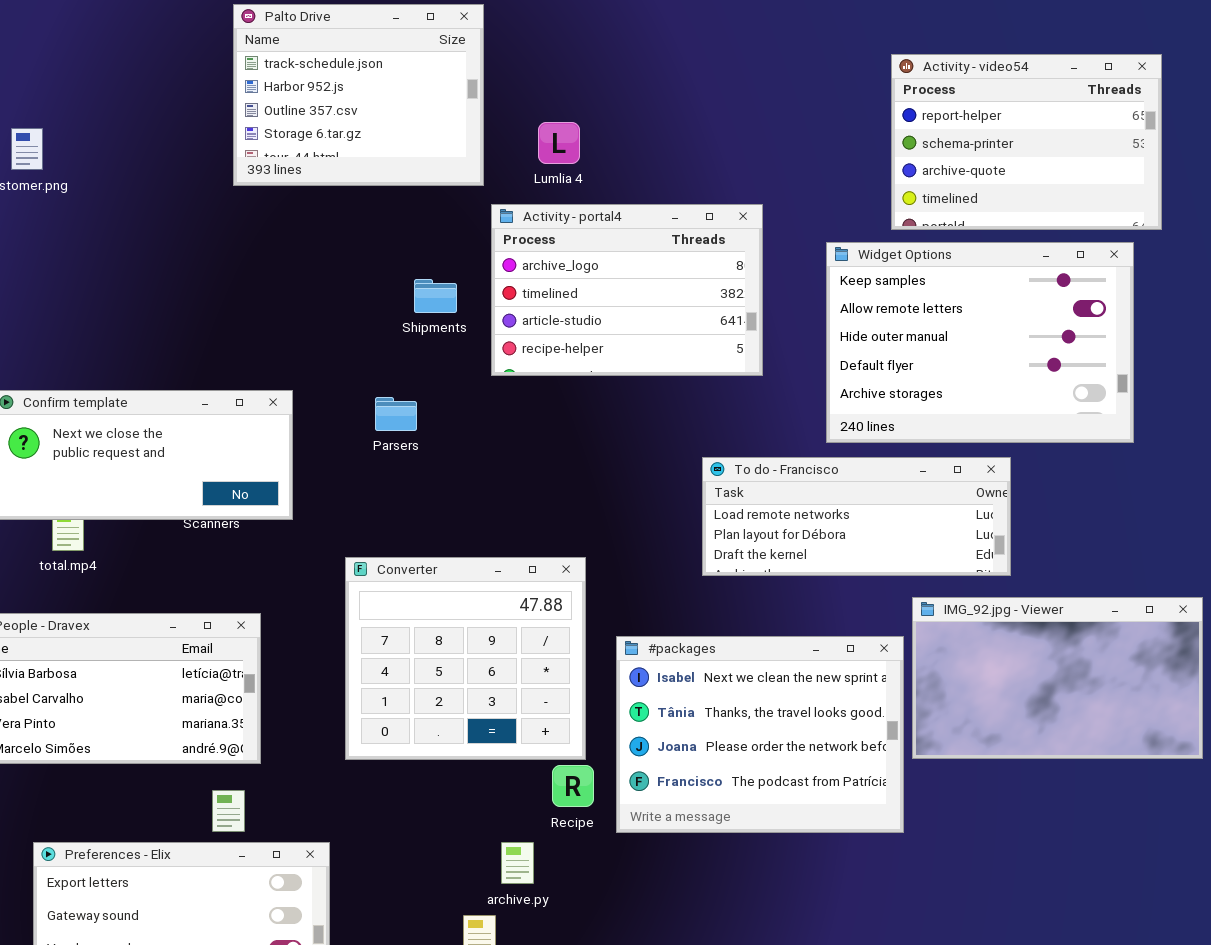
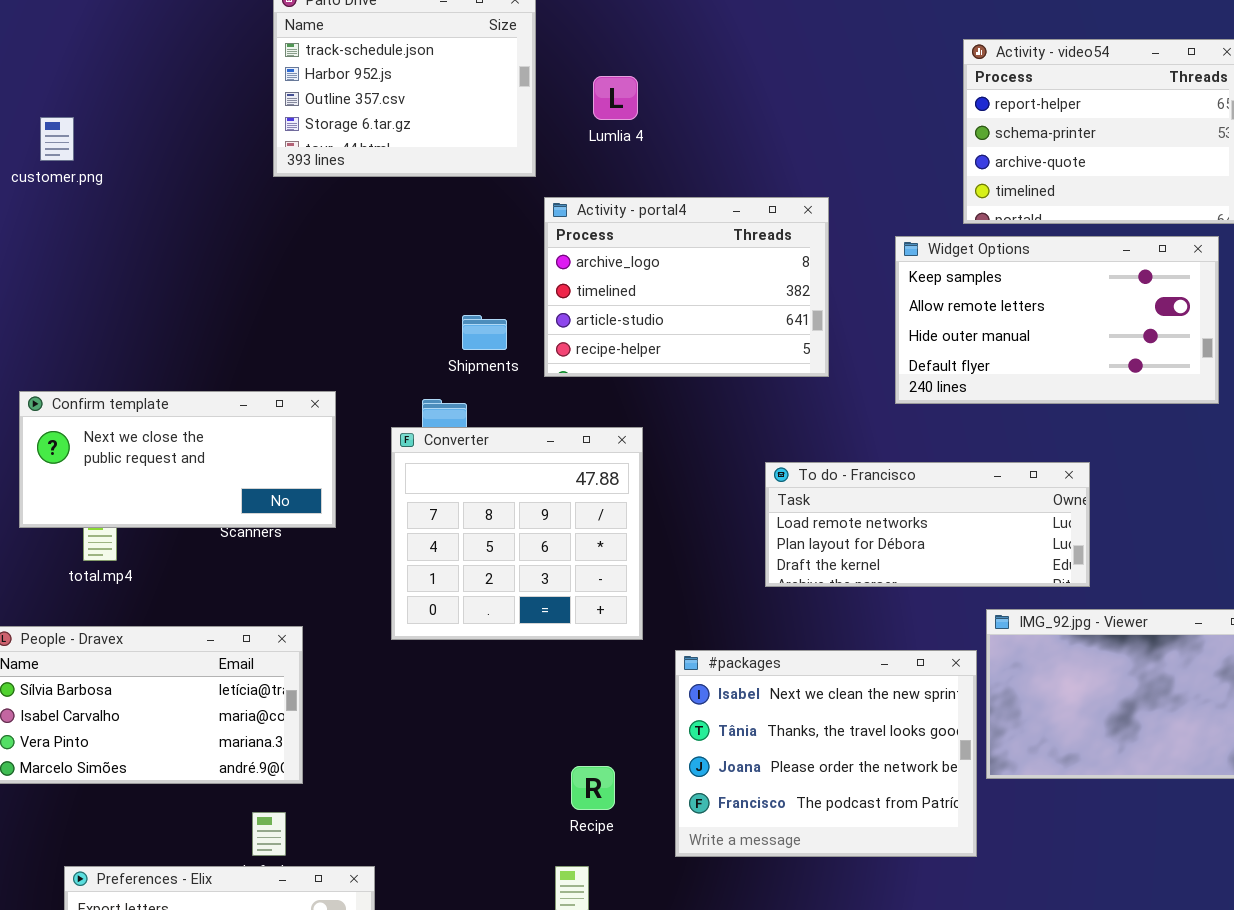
Lumlia 4: [538,122,580,164] -> [593,76,638,120], moved
Widget Options: [826,242,1134,443] -> [895,236,1219,404], resized
Shipments: [414,279,457,313] -> [462,315,507,350], moved
Converter: [345,557,586,760] -> [391,427,643,640], moved
Recipe: [552,765,594,807] -> [571,766,615,810], moved

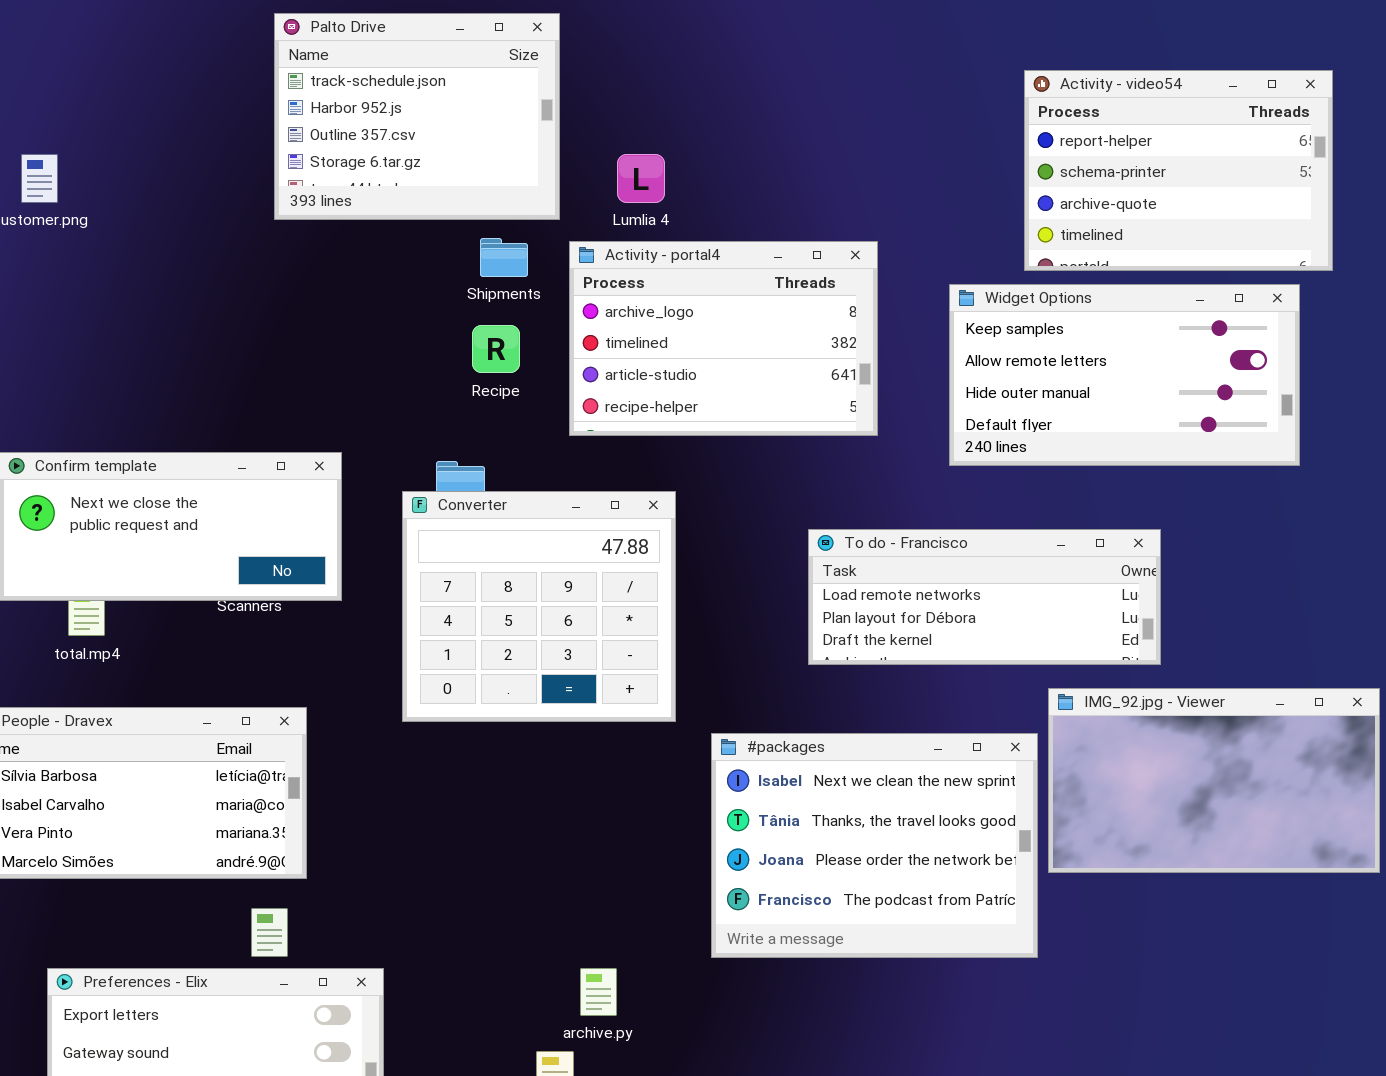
Lumlia 4: [593,76,638,120] -> [617,154,665,203], moved
Shipments: [462,315,507,350] -> [480,238,528,277], moved
Recipe: [571,766,615,810] -> [472,325,520,373], moved

